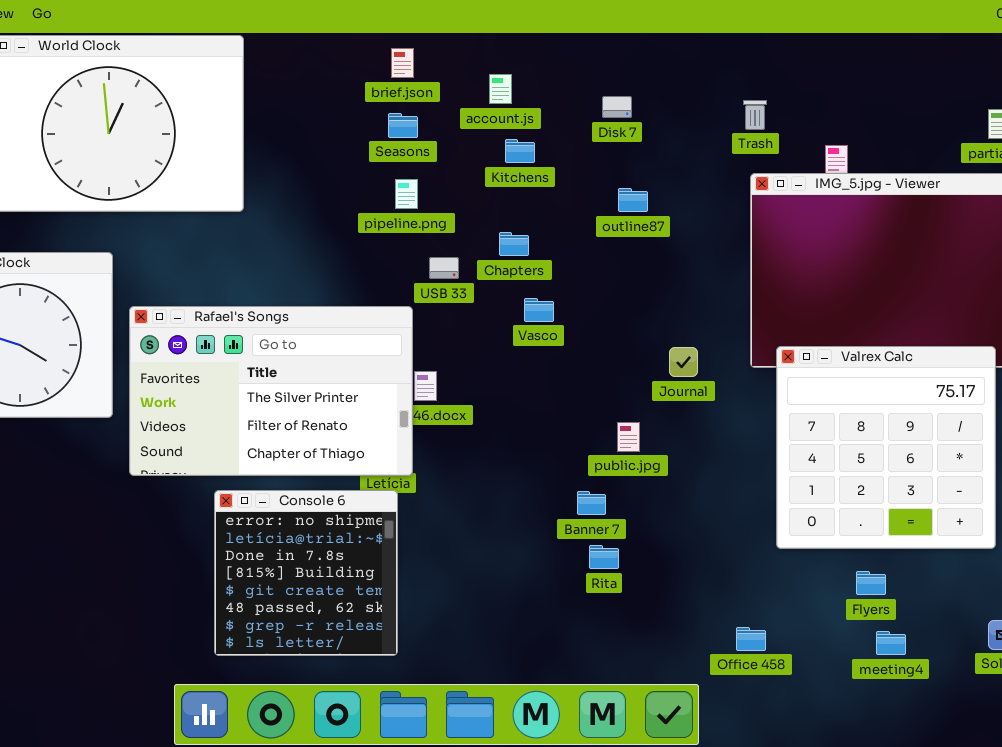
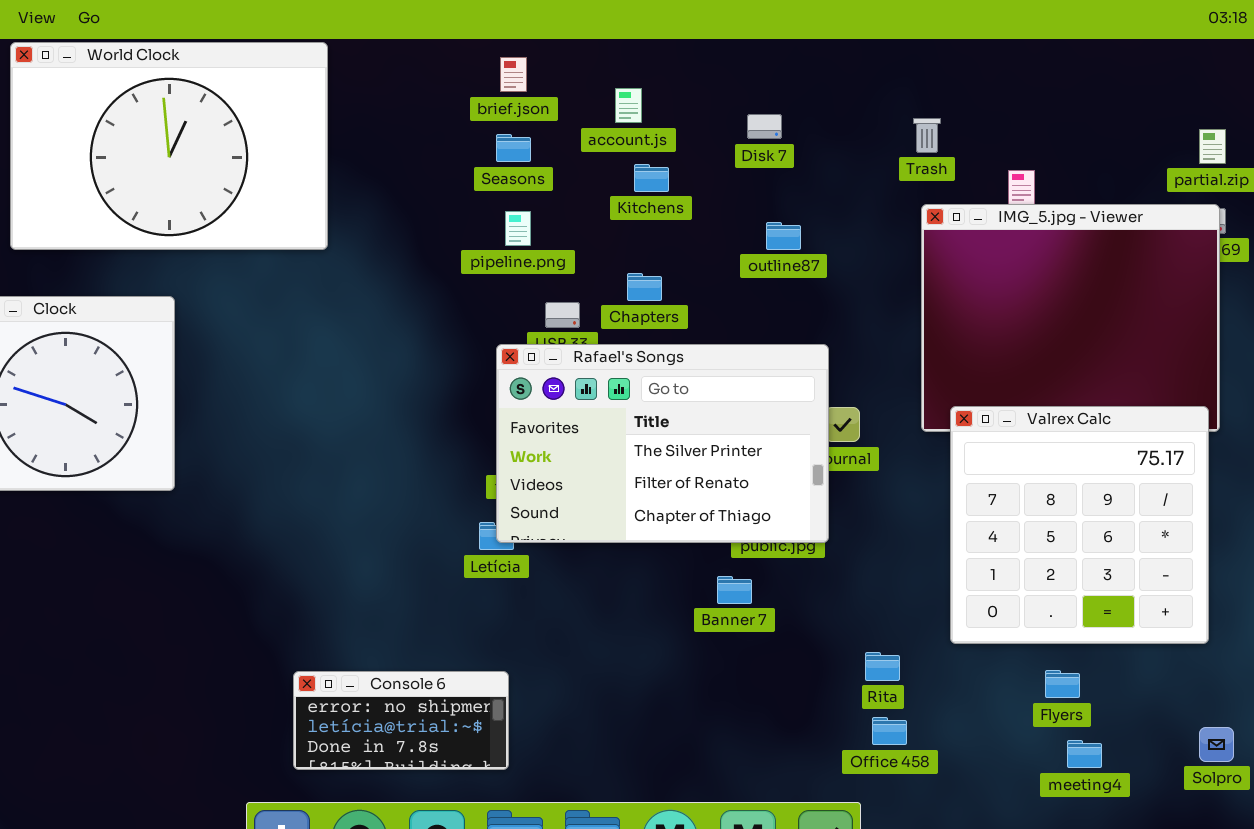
Rafael's Songs: [129,306,413,476] -> [496,344,829,543], moved
Console 6: [214,490,398,656] -> [293,671,509,770], resized
Rita: [589,545,619,569] -> [865,652,900,681], moved
Office 458: [736,627,766,651] -> [872,717,907,745], moved

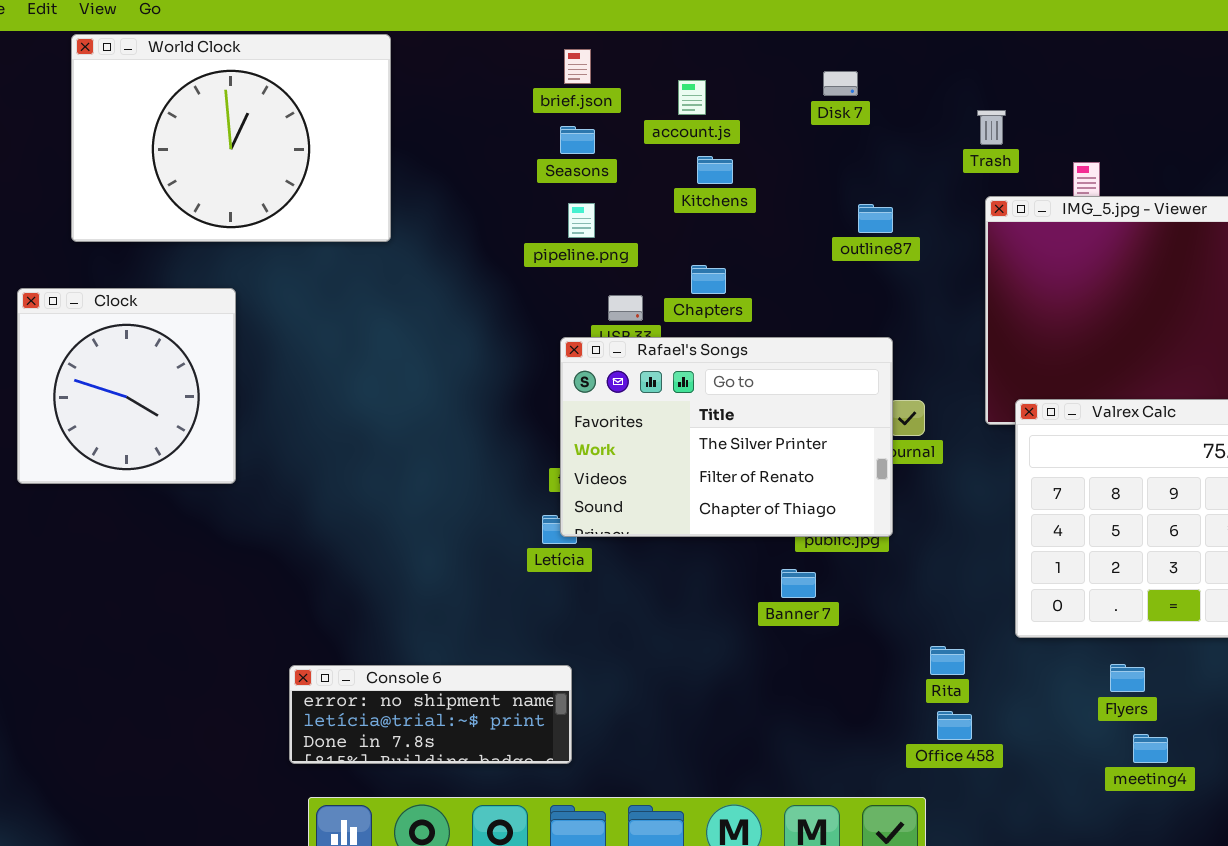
Disk 7: [747,114,782,139] -> [823,71,858,96], moved
outline87: [766,222,801,250] -> [858,204,893,233], moved
Console 6: [293,671,509,770] -> [289,665,572,764], resized

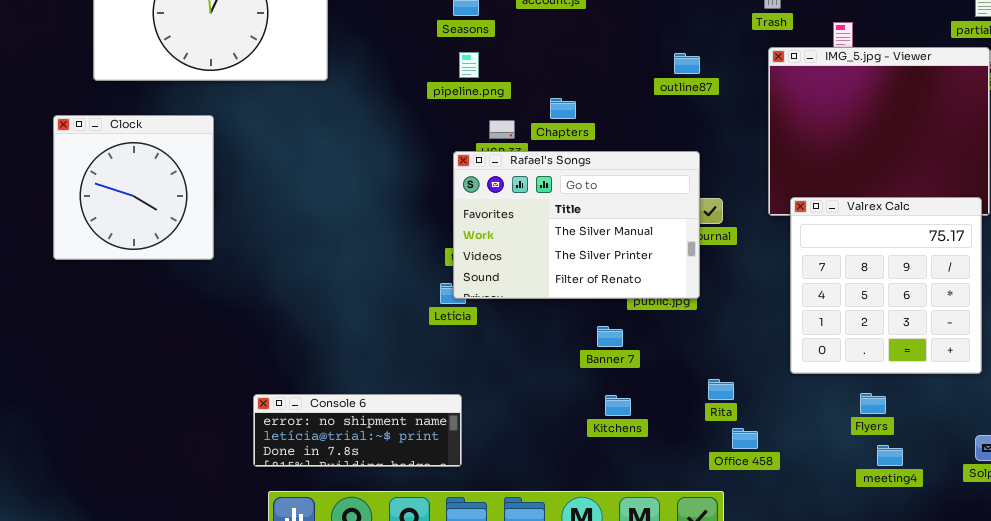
Kitchens: [697,156,733,184] -> [605,395,631,416], moved
Rafael's Songs: [560,337,893,537] -> [453,151,700,299], scrolled up 1 row
Banner 7: [781,569,816,598] -> [597,326,623,347], moved
Rita: [930,646,965,675] -> [708,379,734,400], moved

